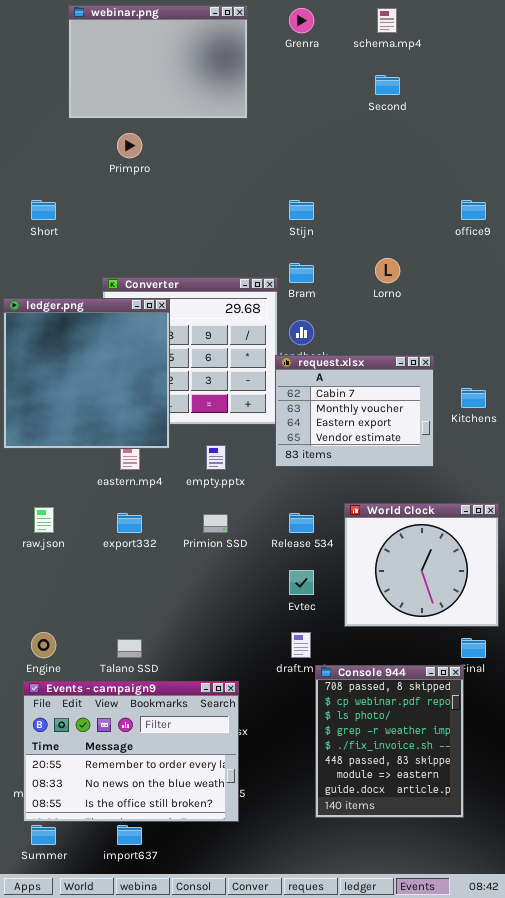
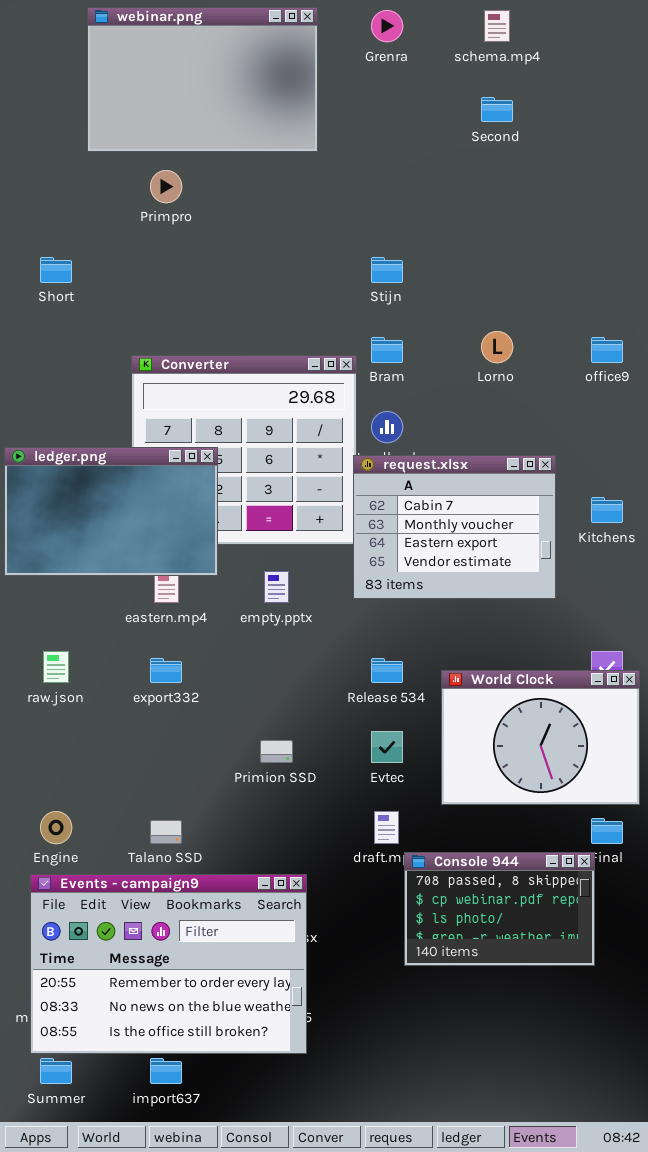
office9: [461,200,486,220] -> [591,337,623,363], moved
ledger.png: [3,298,170,449] -> [4,447,218,576], resized
World Clock: [344,503,499,627] -> [441,670,640,805], resized
Primion SSD: [203,514,228,533] -> [260,740,293,763], moved
Console 944: [315,665,464,818] -> [404,852,595,966], resized

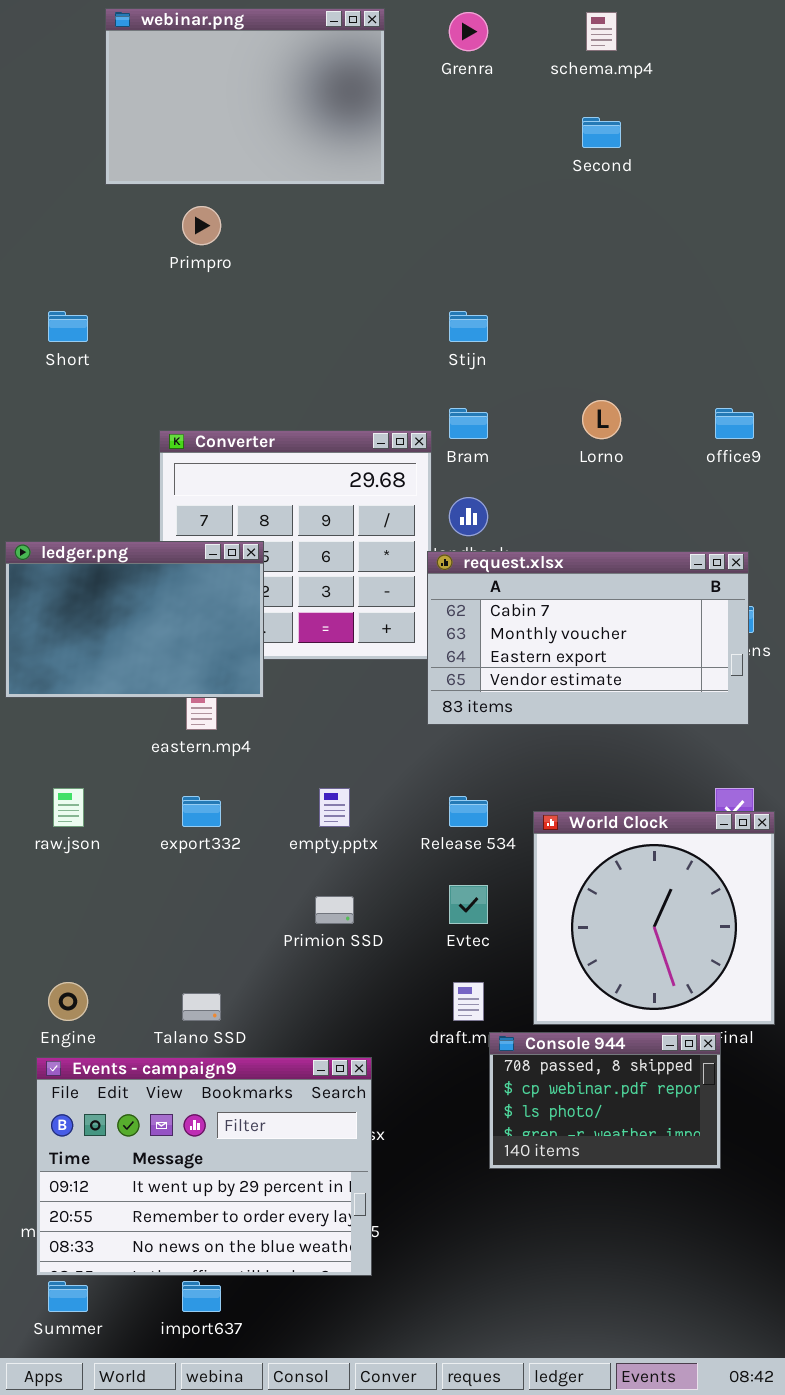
request.xlsx: [353,455,556,599] -> [427,551,749,725], resized
empty.pptx: [264,571,289,603] -> [319,788,350,827], moved
World Clock: [441,670,640,805] -> [533,811,775,1025], resized
Events - campaign9: [30,874,307,1054] -> [36,1057,372,1276], scrolled up 1 row

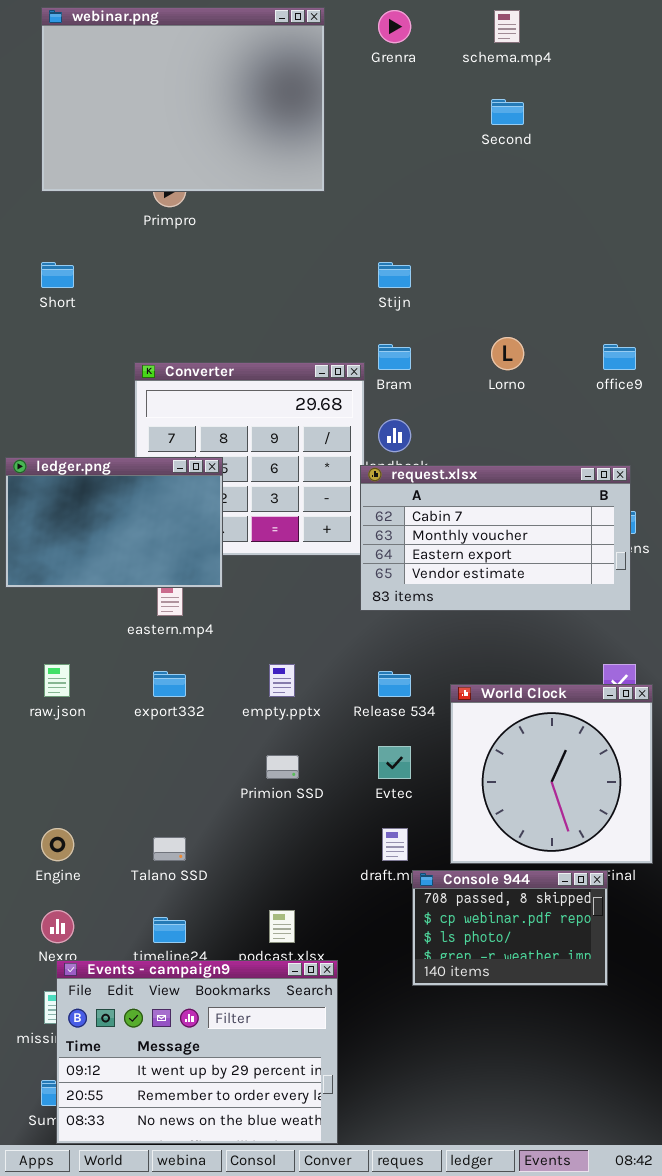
webinar.png: [105,8,385,185] -> [41,7,325,192], resized
Events - campaign9: [36,1057,372,1276] -> [56,960,338,1144], moved

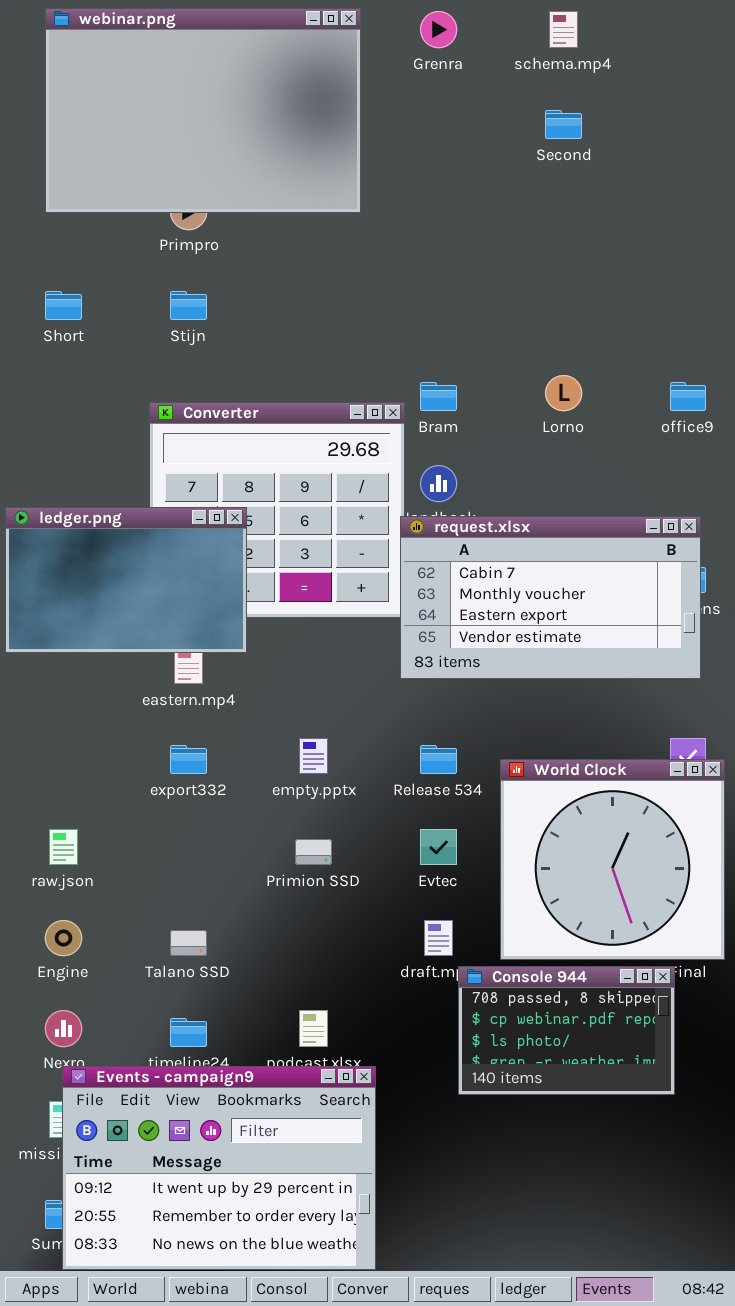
Stijn: [378,262,411,288] -> [170,291,207,320], moved
raw.json: [44,664,70,697] -> [49,829,78,865], moved

